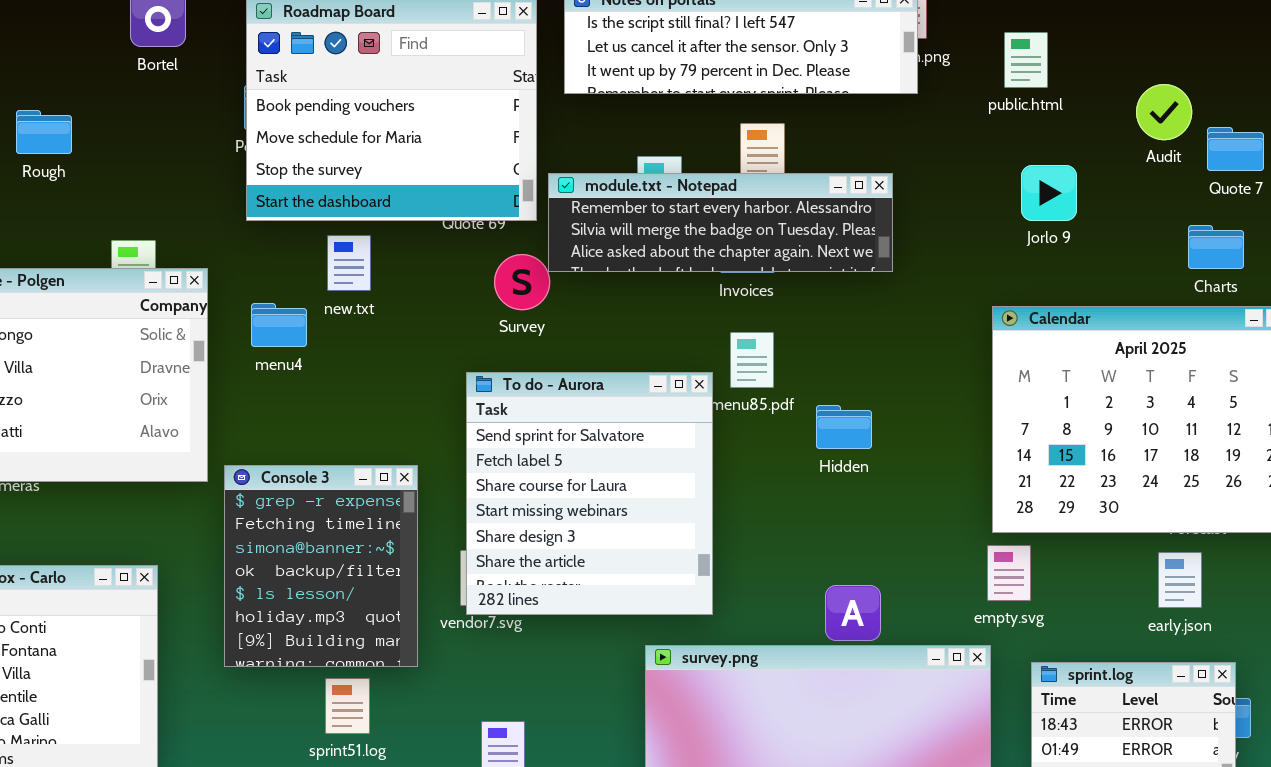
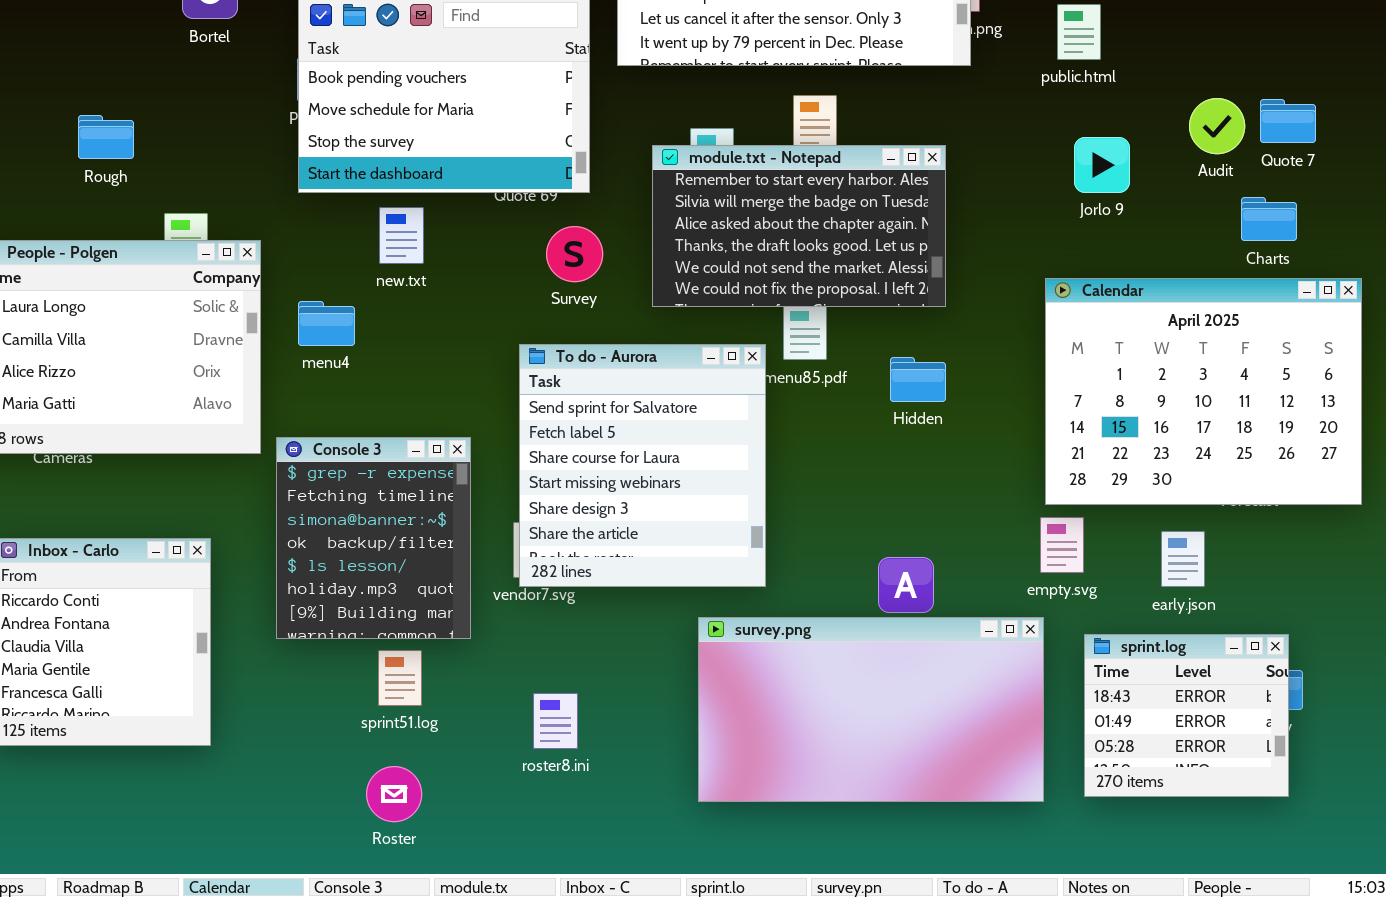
Audit: [1136,84,1192,140] -> [1189,98,1245,154], moved
Rough: [16,110,72,154] -> [78,115,134,159], moved
module.txt - Notepad: [548,173,893,272] -> [652,145,946,307], resized
menu4: [251,303,307,347] -> [298,301,355,346], moved
Hidden: [816,405,872,449] -> [890,357,946,402], moved
early.json: [1158,552,1202,608] -> [1161,531,1205,587], moved

